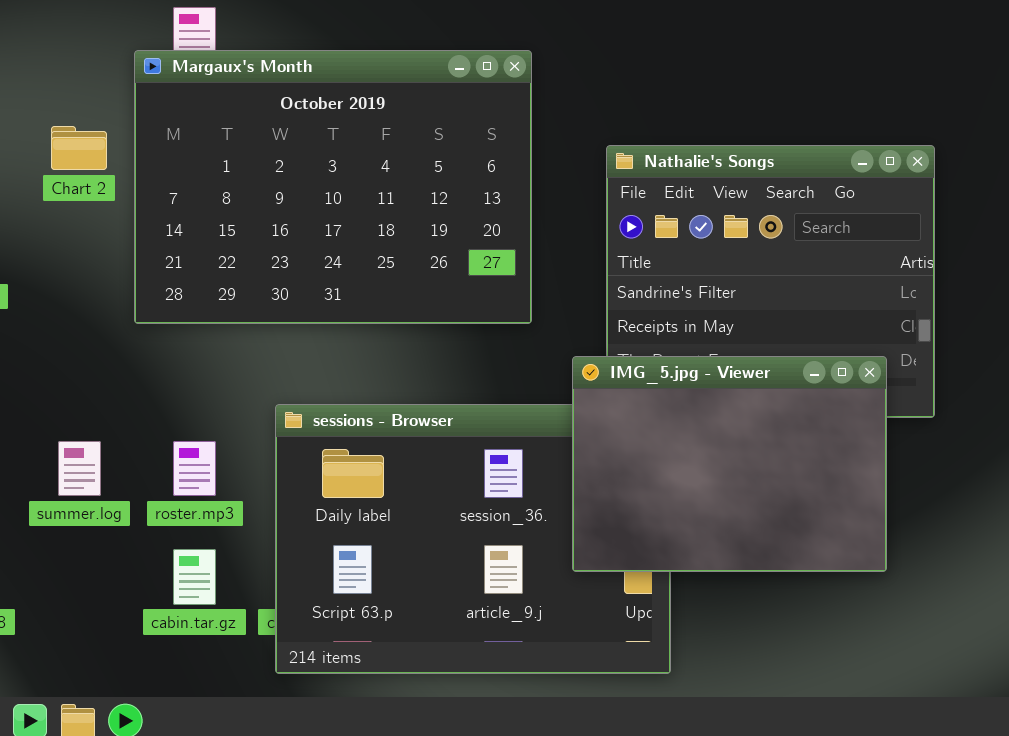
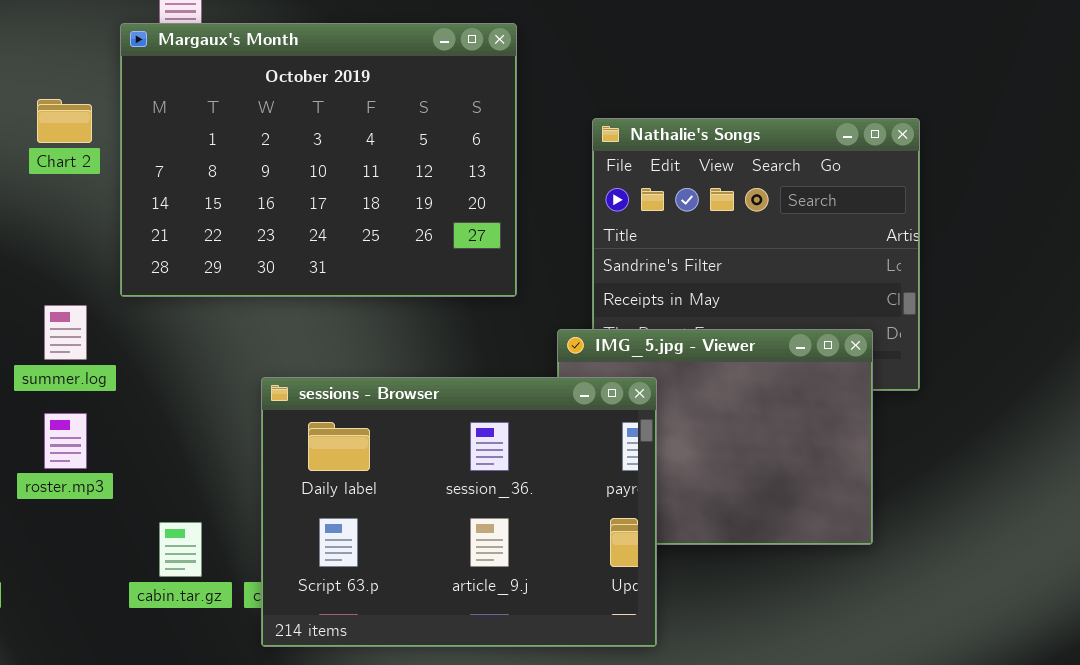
sessions - Browser: [275,404,671,674] -> [261,377,657,647], raised
summer.log: [58,441,101,496] -> [44,305,87,360], moved
roster.mp3: [173,441,216,496] -> [44,413,87,469], moved

